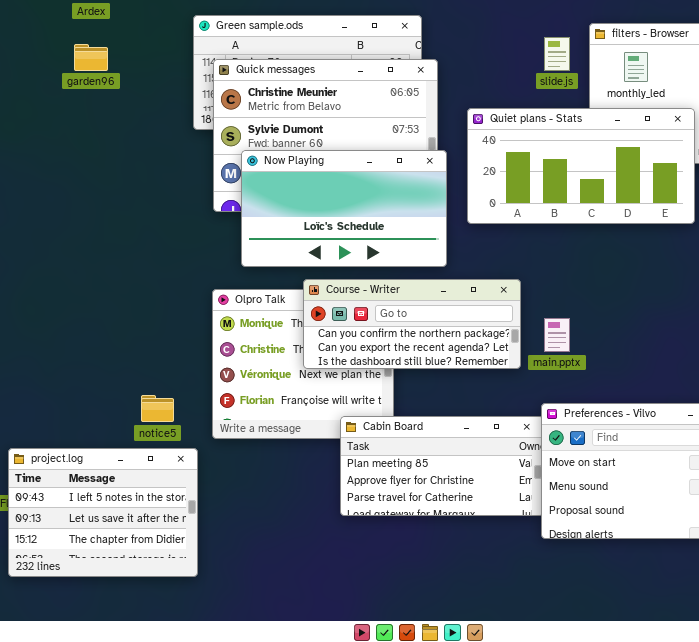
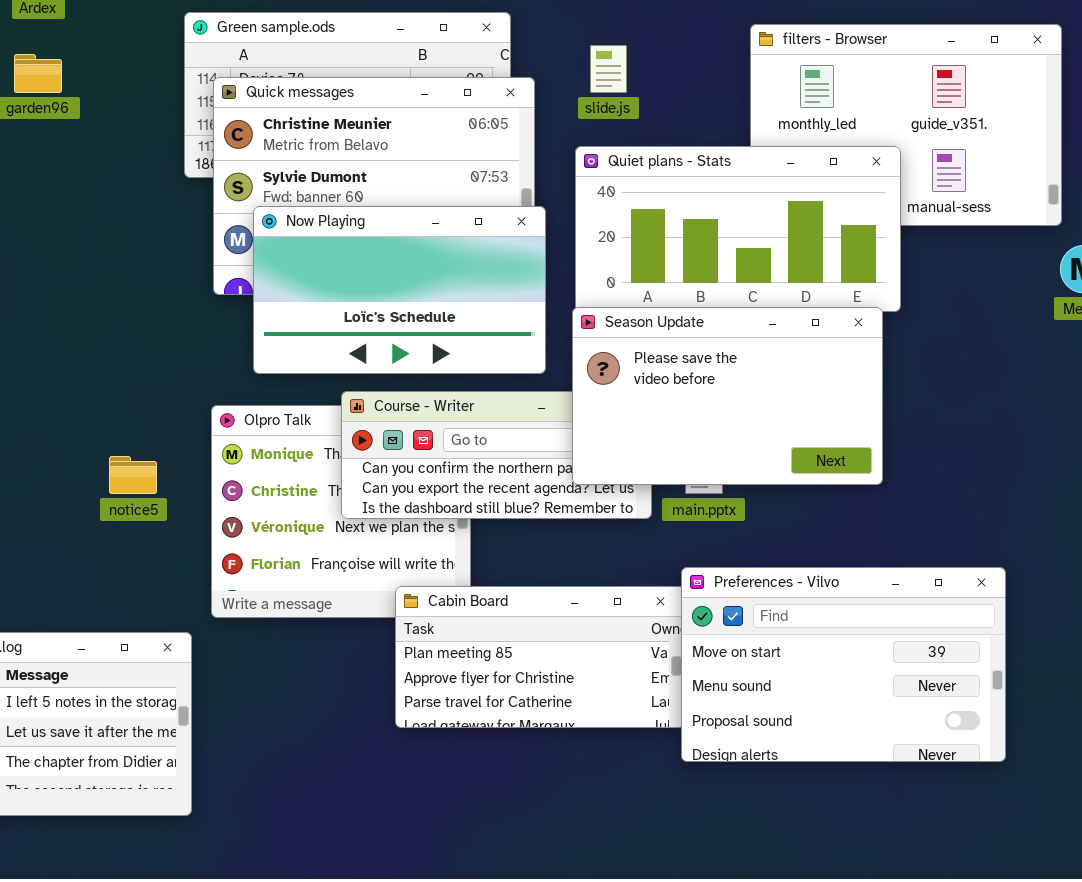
slide.js: [544,37,570,71] -> [590,45,627,93], moved
Season Update: none -> [572,307,883,485], opened
notice5: [141,395,174,422] -> [109,456,157,494], moved

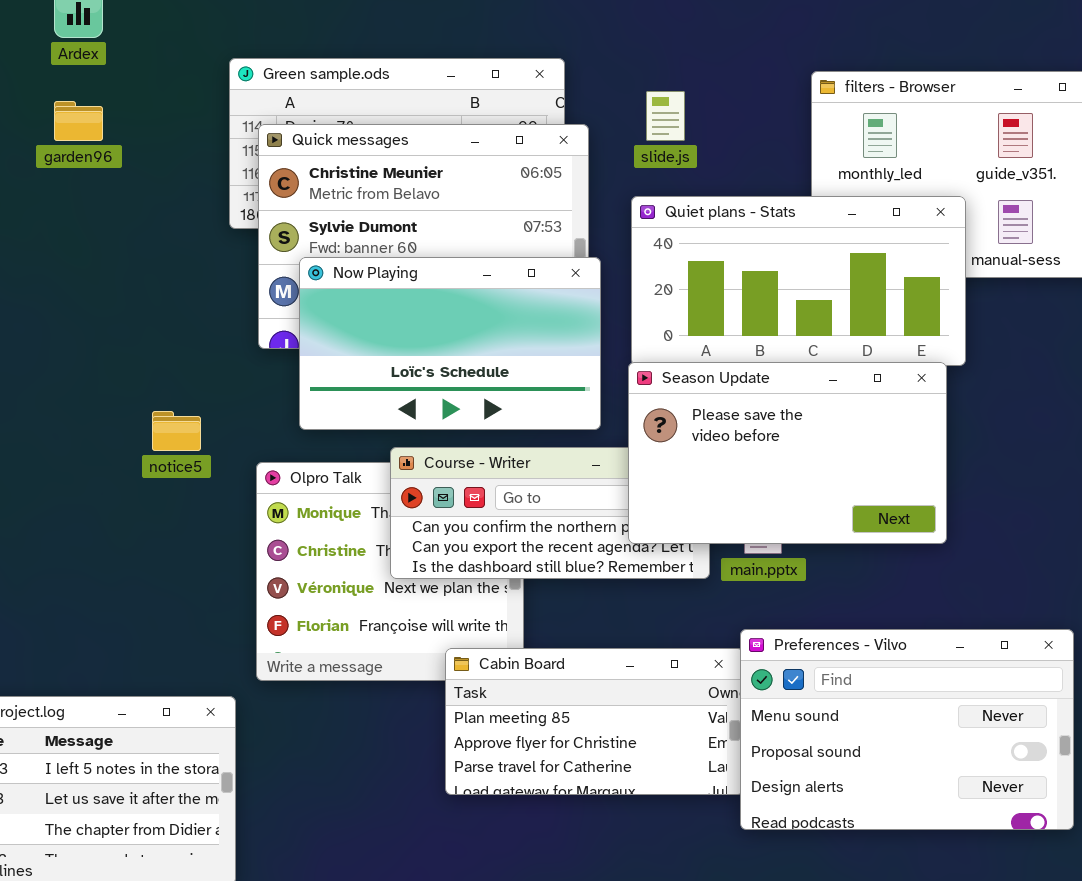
notice5: [109,456,157,494] -> [152,411,201,451], moved
Preferences - Vilvo: [681,567,1006,762] -> [740,629,1074,830], scrolled down 1 row

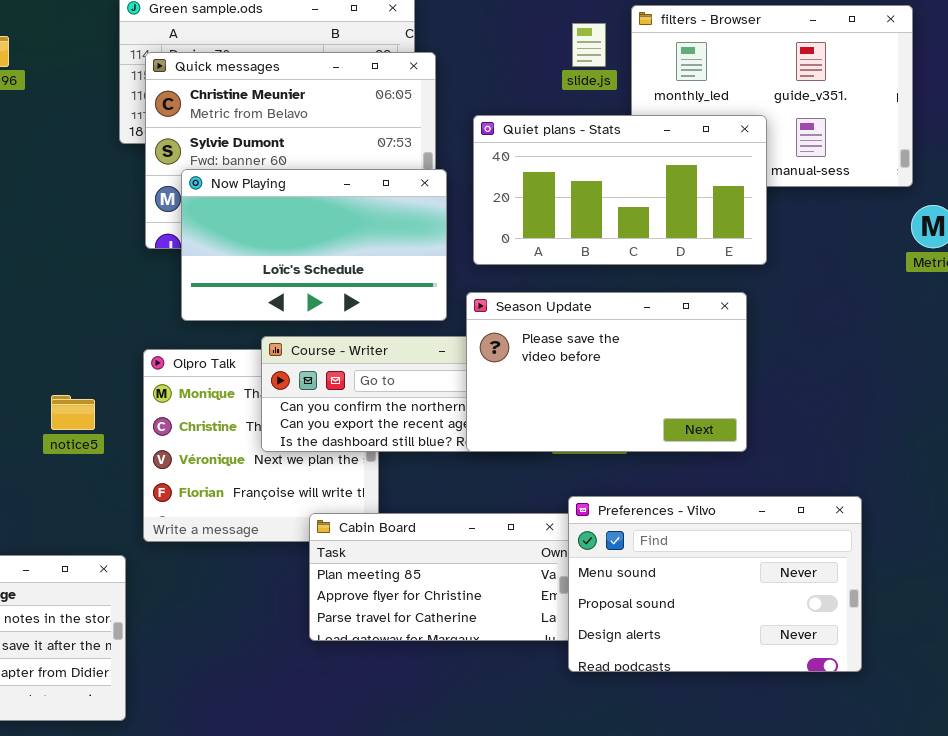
slide.js: [646,91,685,141] -> [572,23,606,67], moved
Season Update: [628,362,947,544] -> [466,292,747,452], moved
notice5: [152,411,201,451] -> [51,395,95,430], moved

